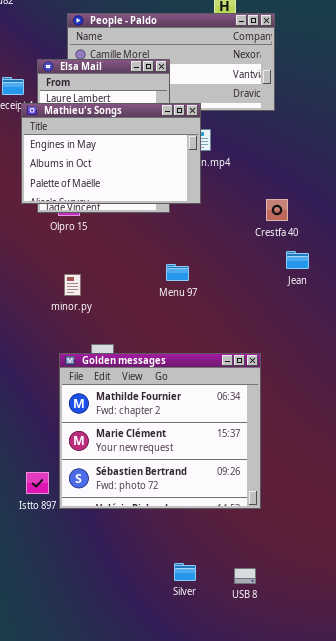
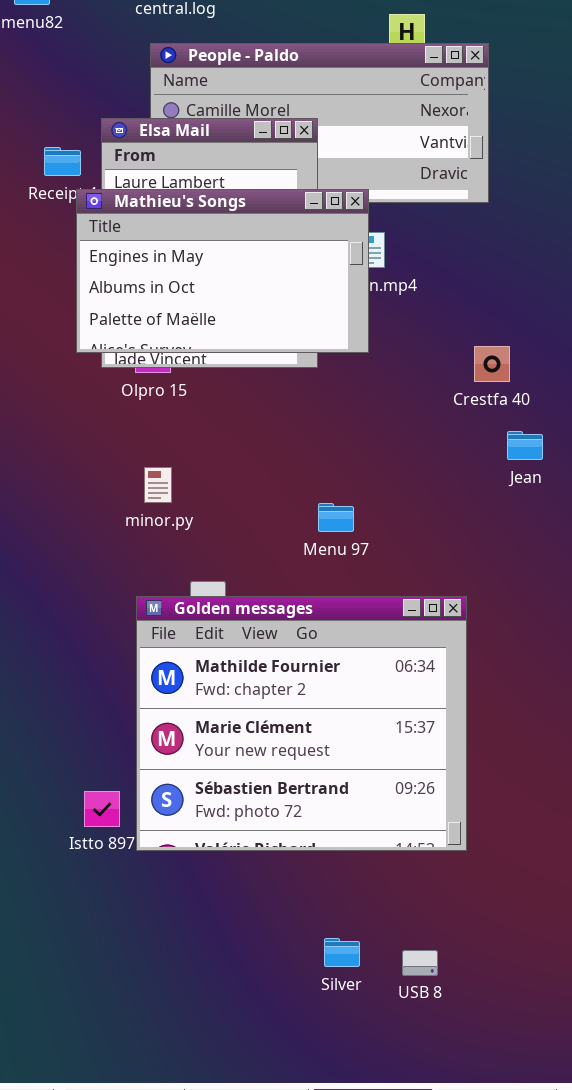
Menu 97: [166,264,189,281] -> [318,503,354,532], moved
USB 8: [234,568,256,584] -> [402,950,438,976], moved

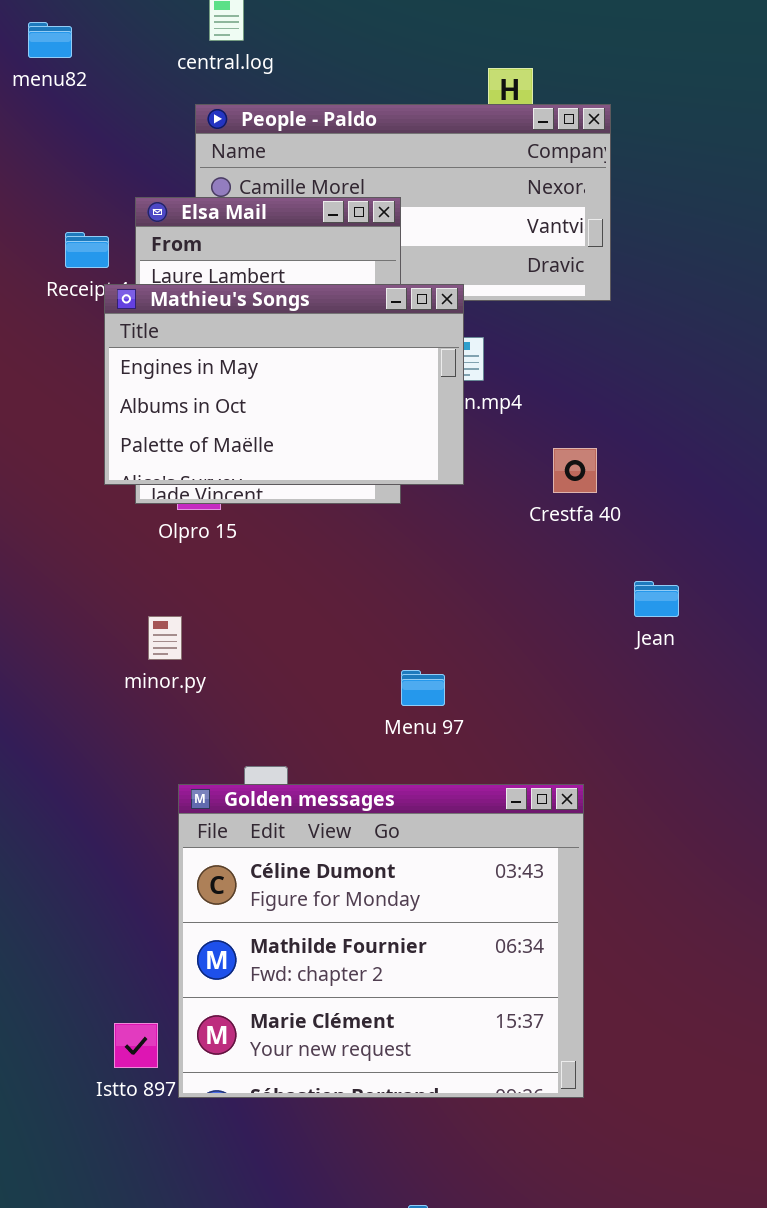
Crestfa 40: [474,346,510,382] -> [553,448,597,493], moved
minor.py: [144,467,172,503] -> [148,616,182,660], moved
Golden messages: [136,596,467,851] -> [178,784,584,1098], scrolled up 1 row

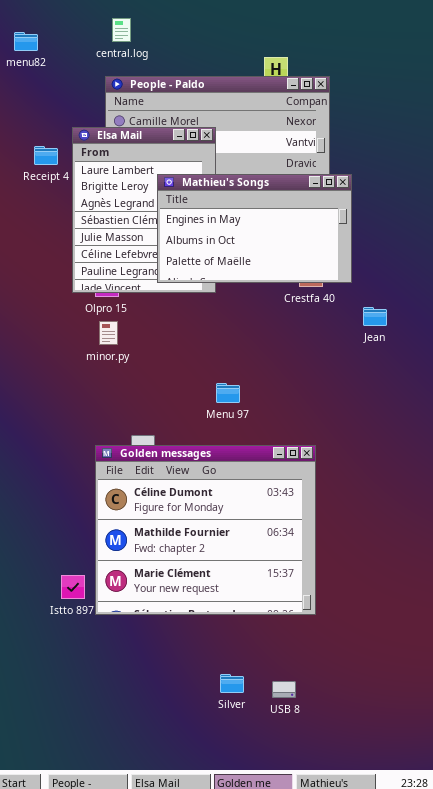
Mathieu's Songs: [104,284,464,485] -> [157,174,352,283], moved
Jean: [634,581,679,617] -> [363,307,387,326], moved
minor.py: [148,616,182,660] -> [99,321,118,345], moved

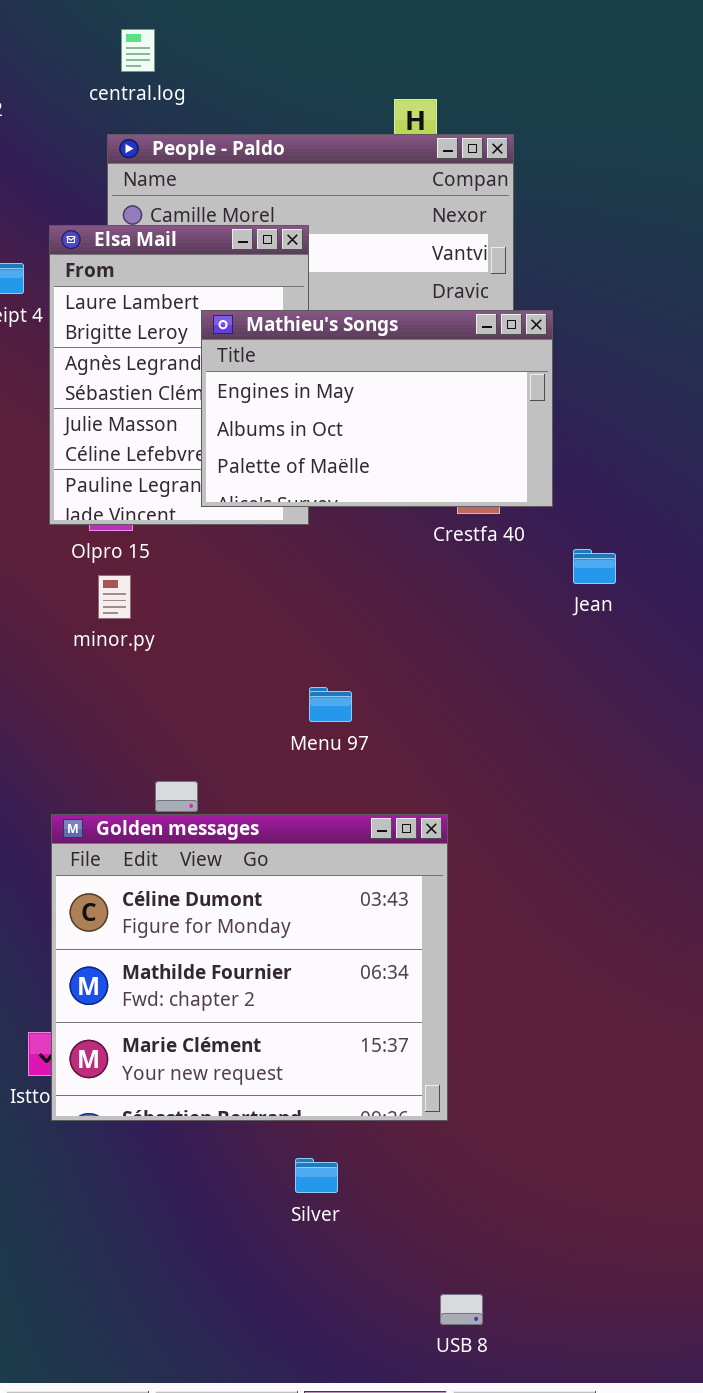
Golden messages: [95,445,316,615] -> [51,814,448,1121], moved
Silver: [220,674,244,693] -> [295,1158,338,1193], moved
USB 8: [272,681,296,698] -> [440,1294,483,1325], moved

